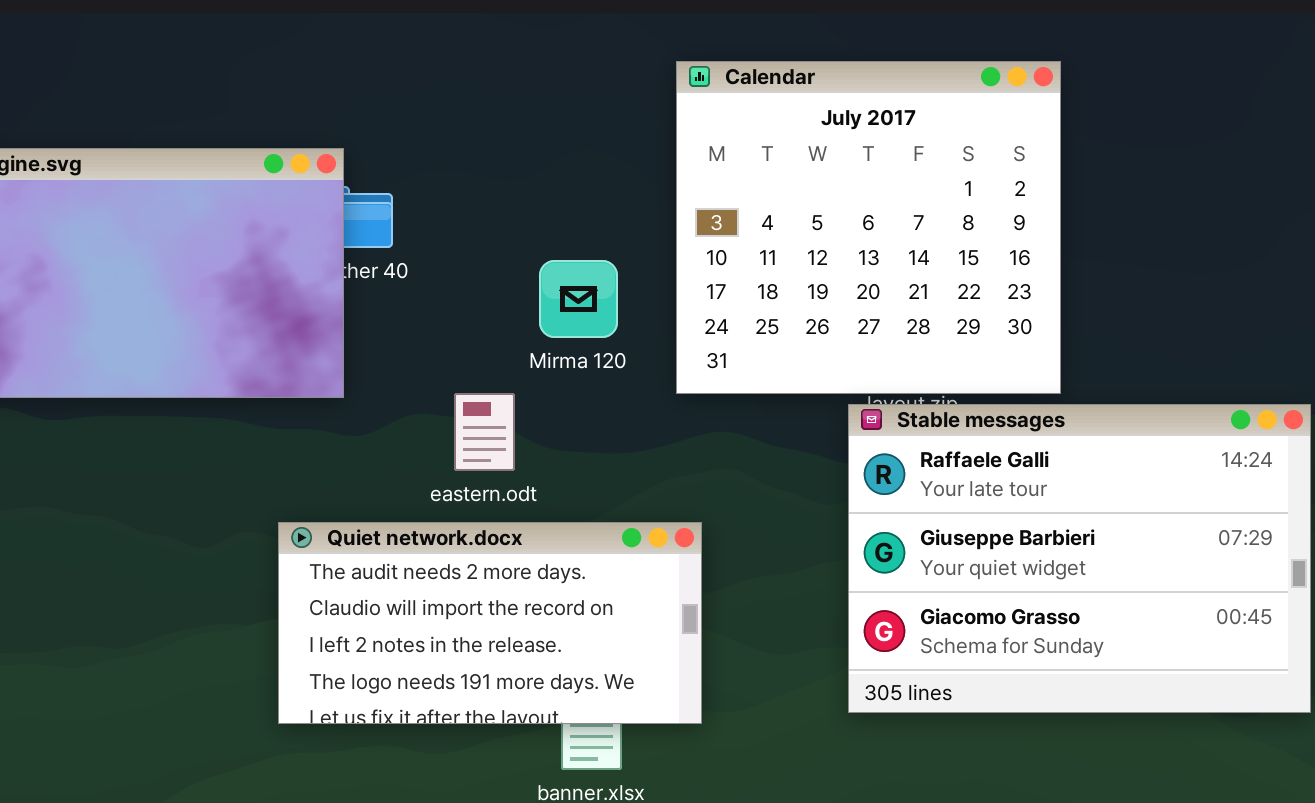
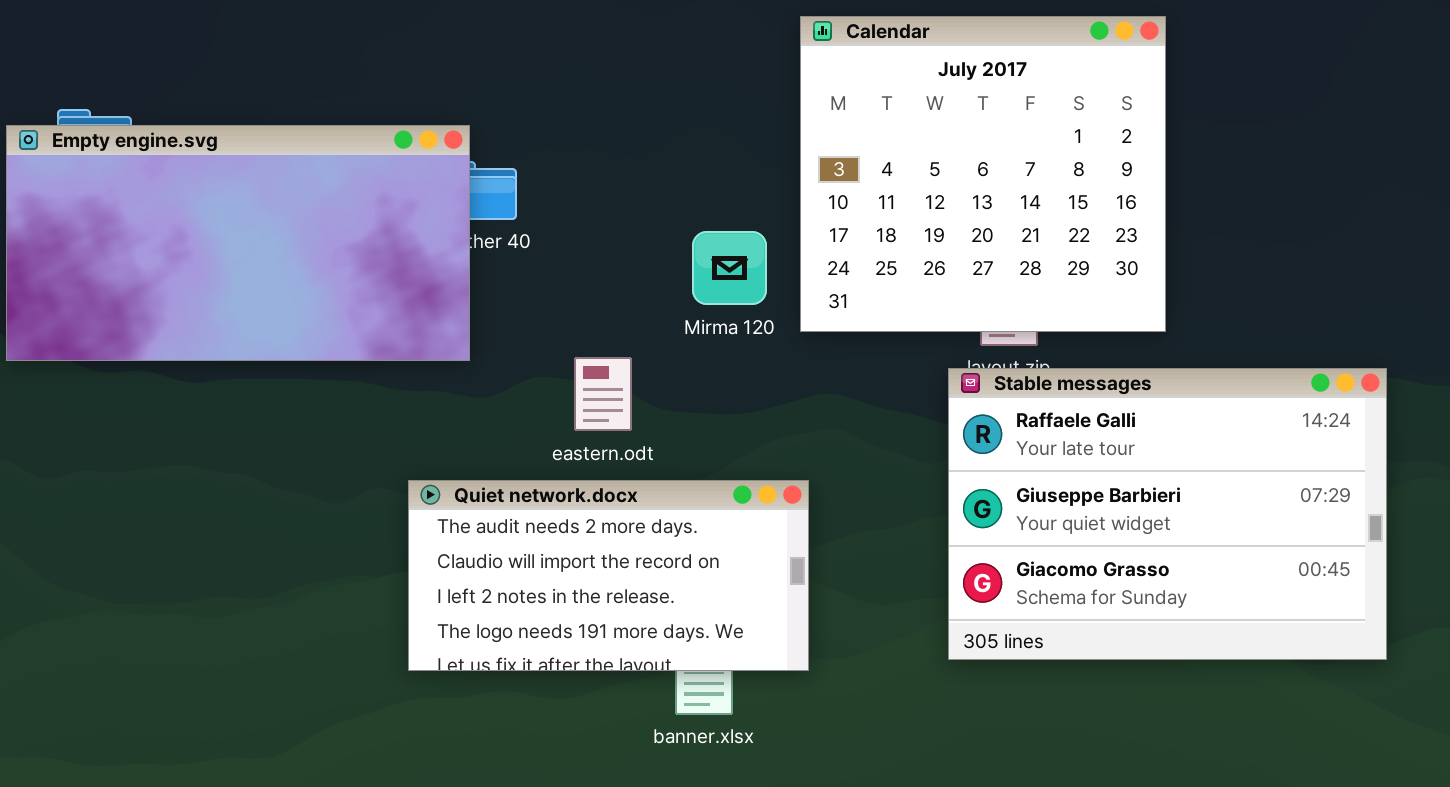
Calendar: [676,61,1061,394] -> [800,16,1166,332], moved
Mirma 120: [539,260,618,338] -> [692,231,767,305], moved

